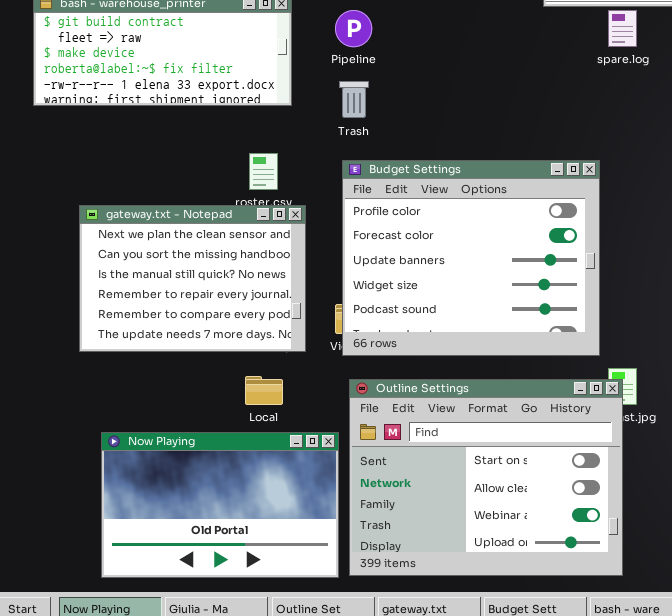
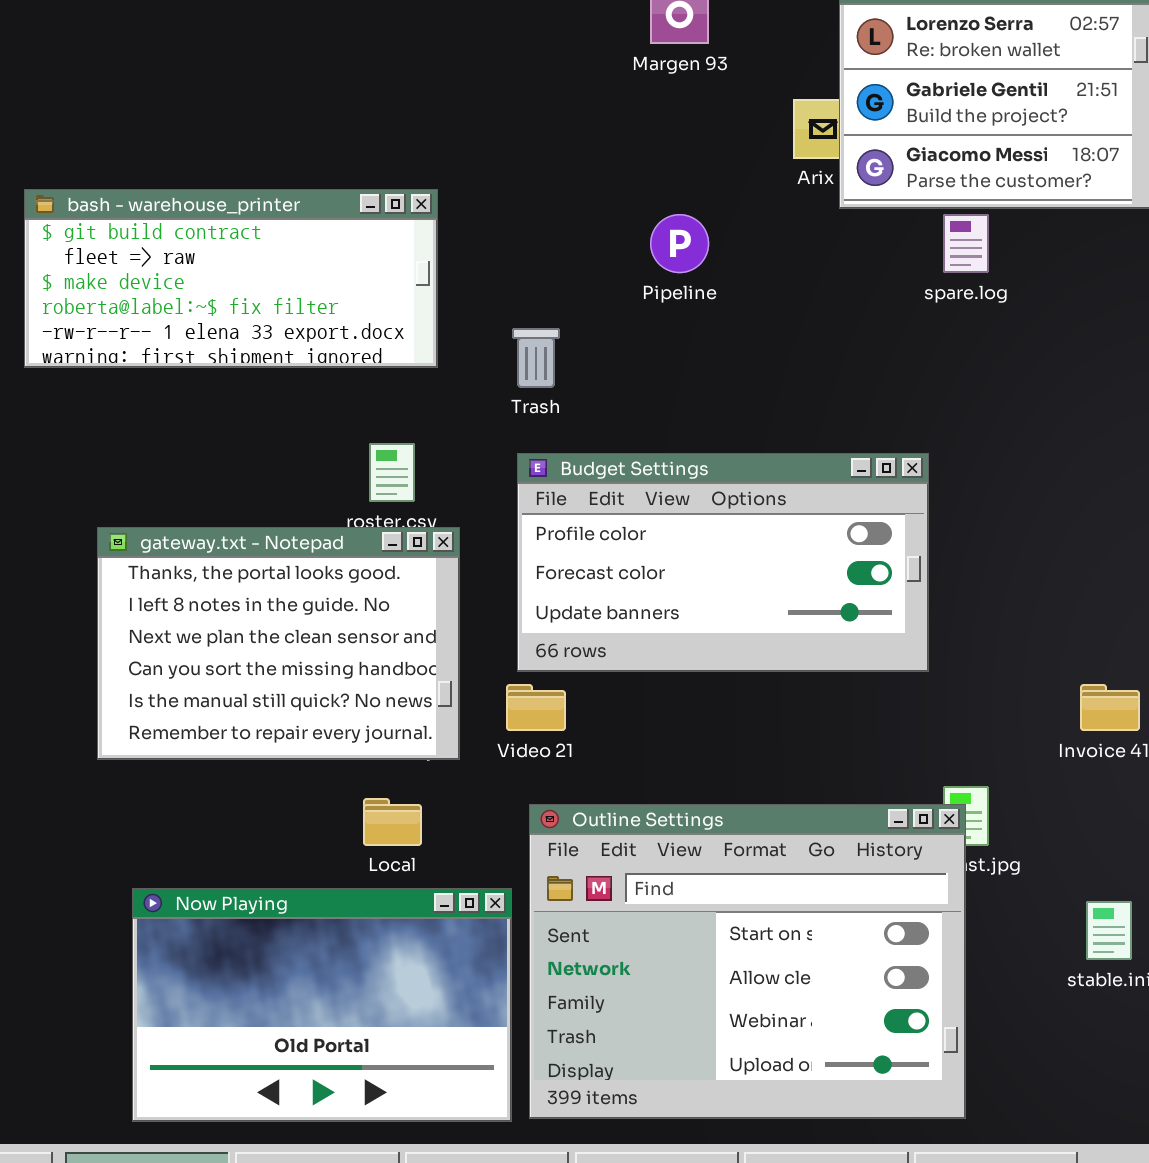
Pipeline: [335,10,372,47] -> [650,214,709,273], moved
Budget Settings: [342,160,600,356] -> [517,453,929,672], resized
gateway.txt - Notepad: [79,205,306,352] -> [97,527,460,760], scrolled up 2 rows

